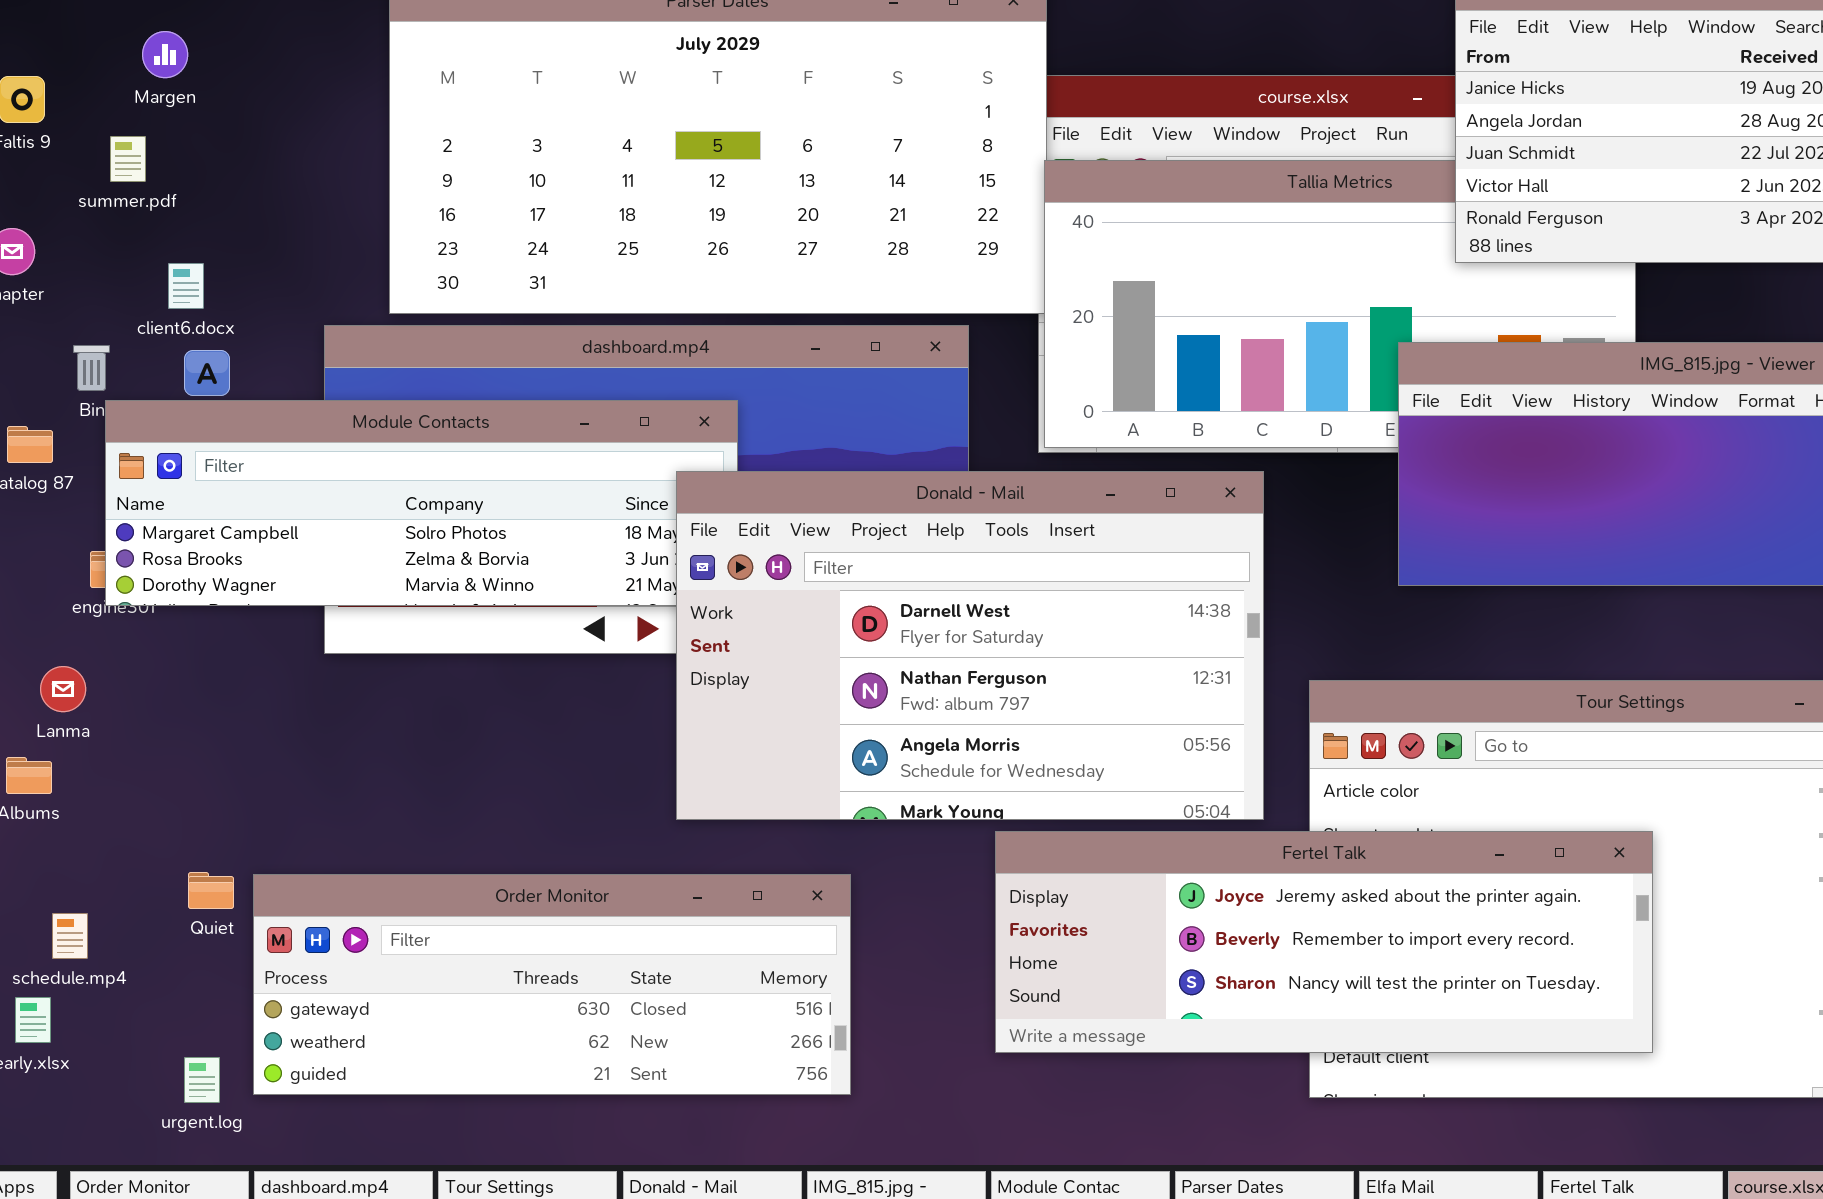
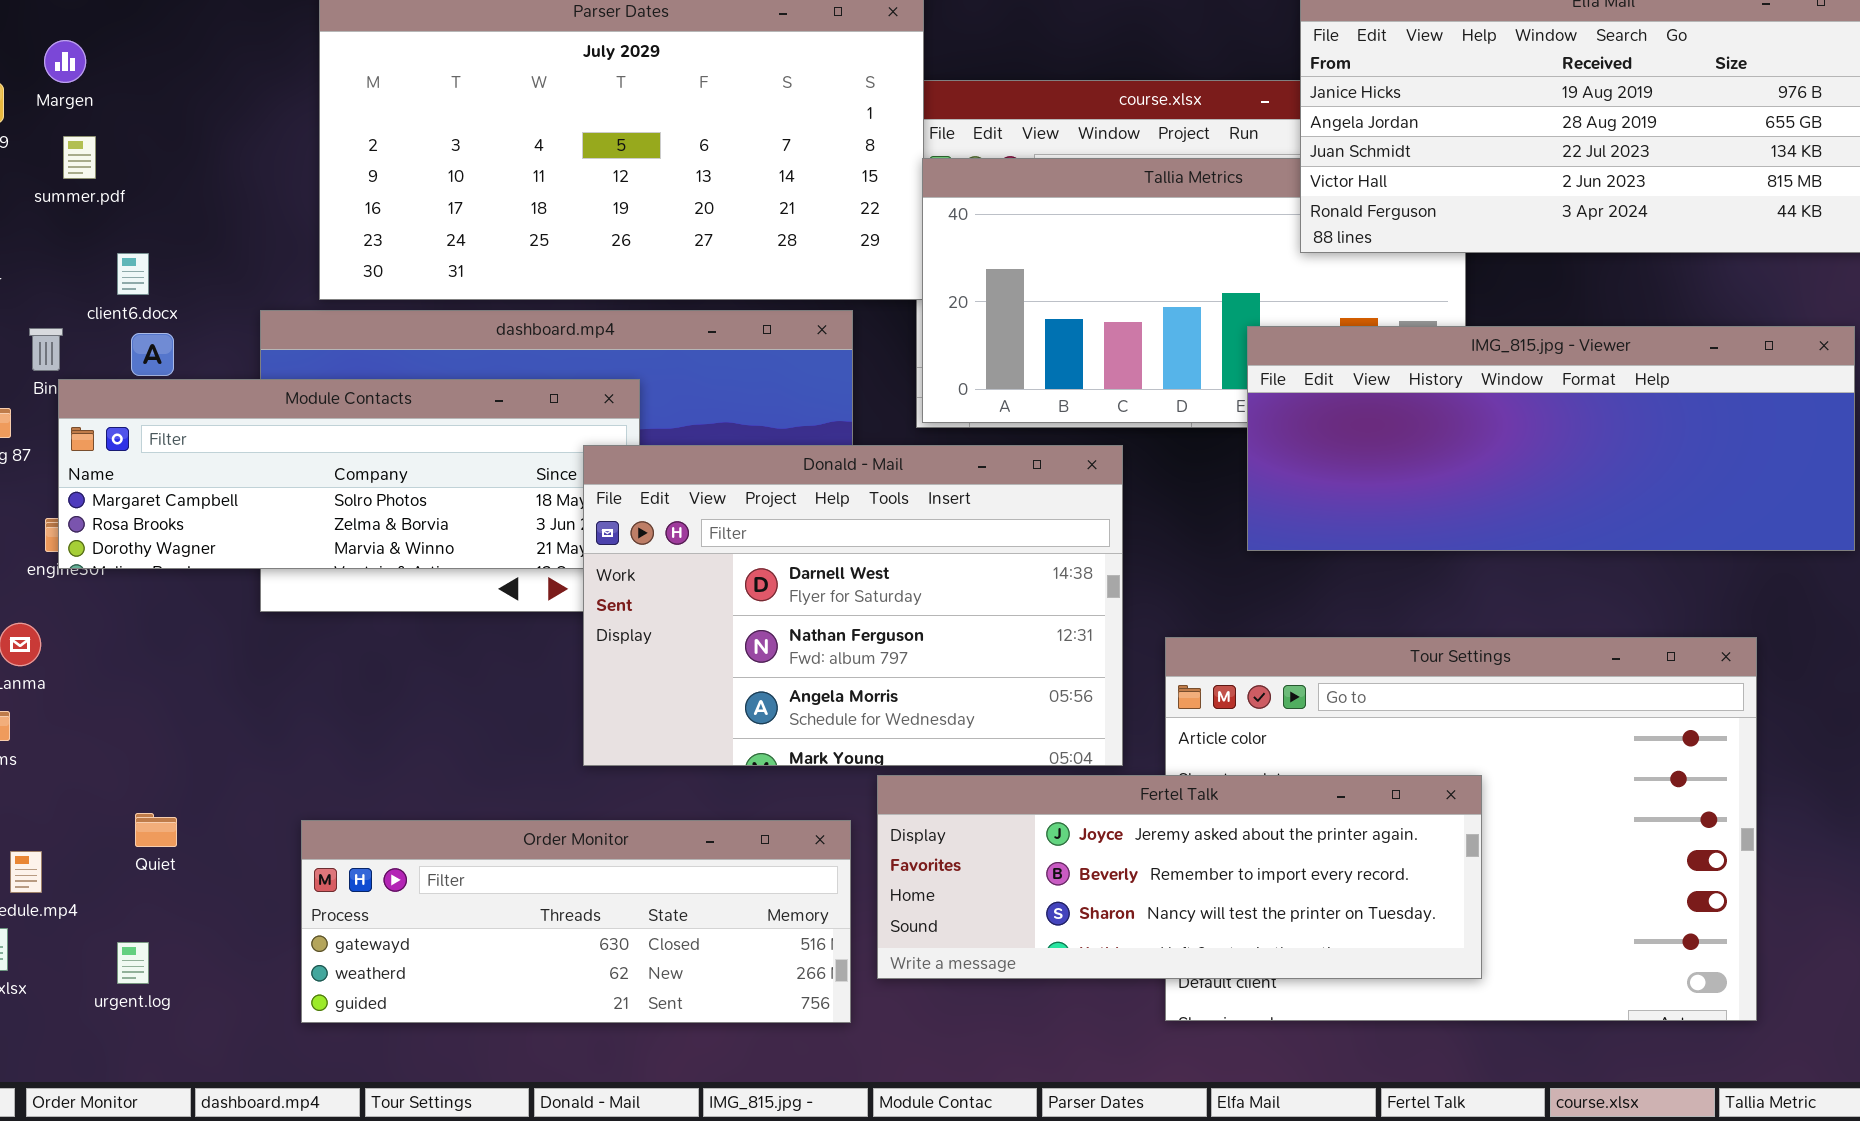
Margen: [142,31,188,78] -> [44,40,86,83], moved
Order Monitor: [253,874,851,1095] -> [301,820,851,1023], moved
urgent.log: [184,1057,220,1103] -> [117,942,149,984], moved

